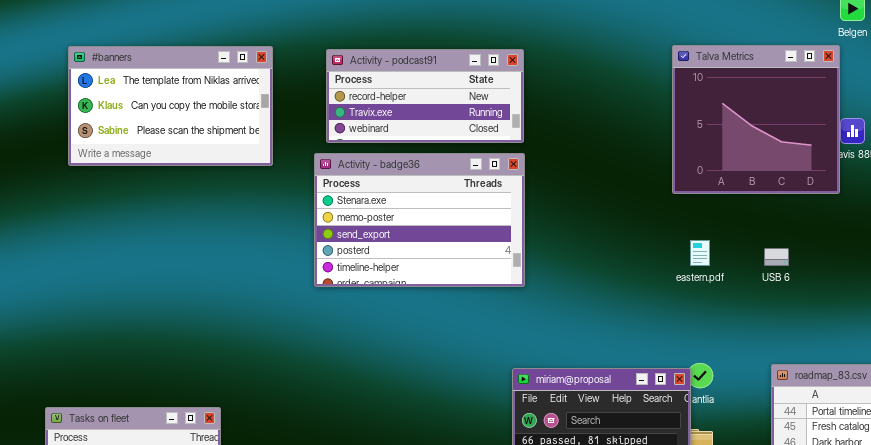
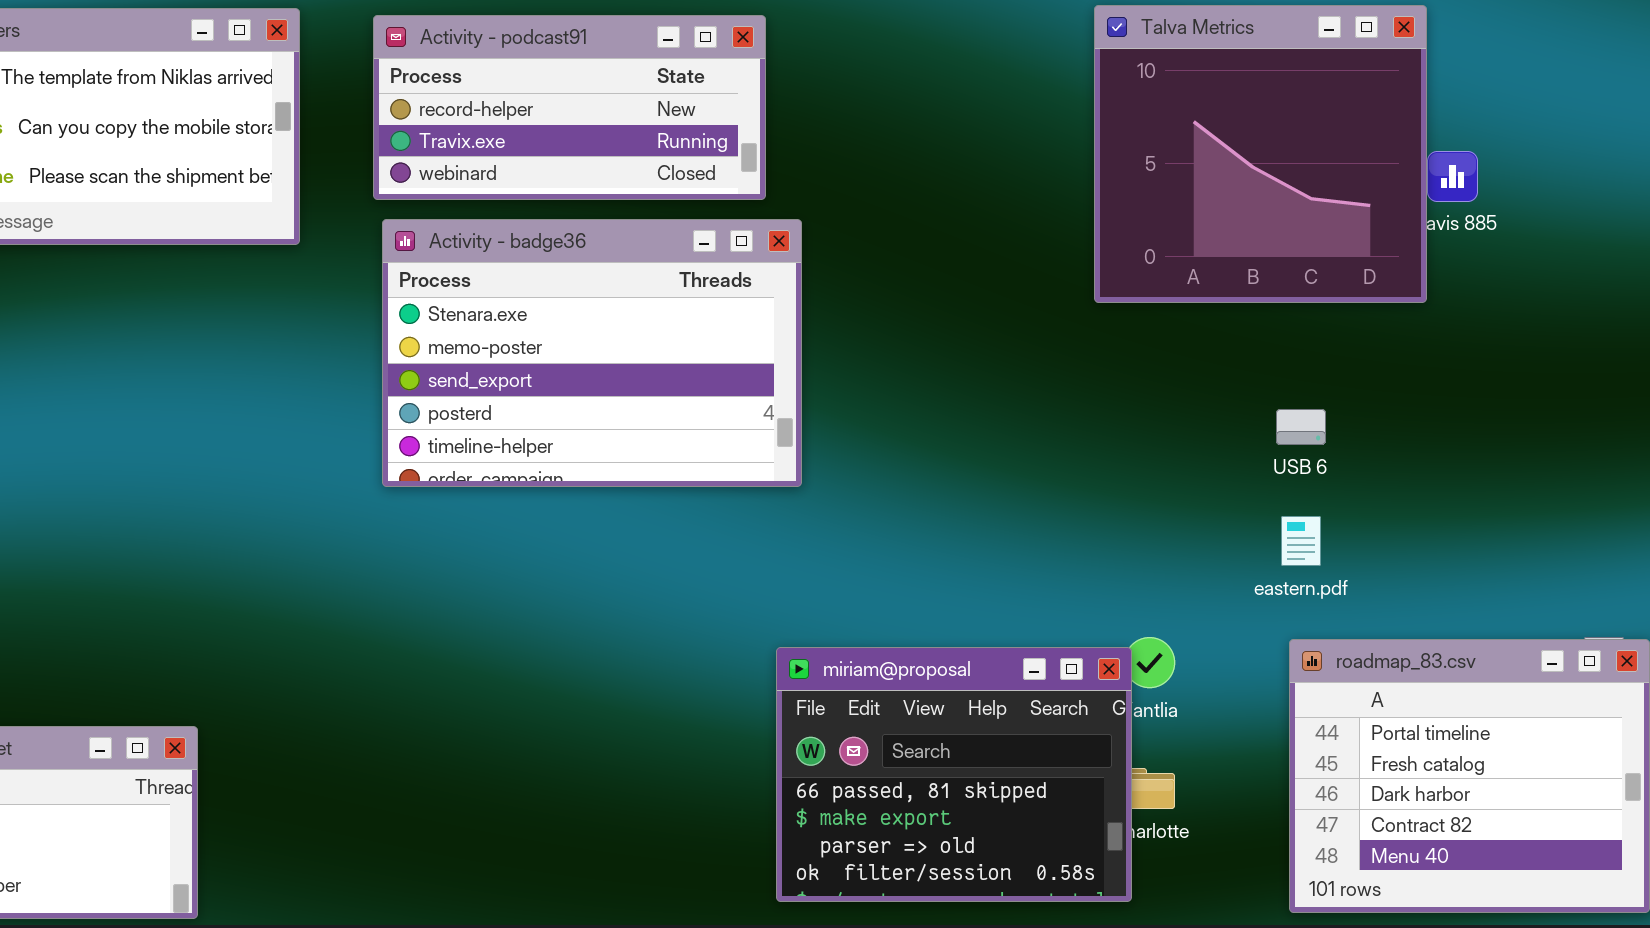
Activity - podcast91: [326,49,524,143] -> [373,15,766,200], moved
eastern.pdf: [690,240,710,266] -> [1281,516,1321,566], moved

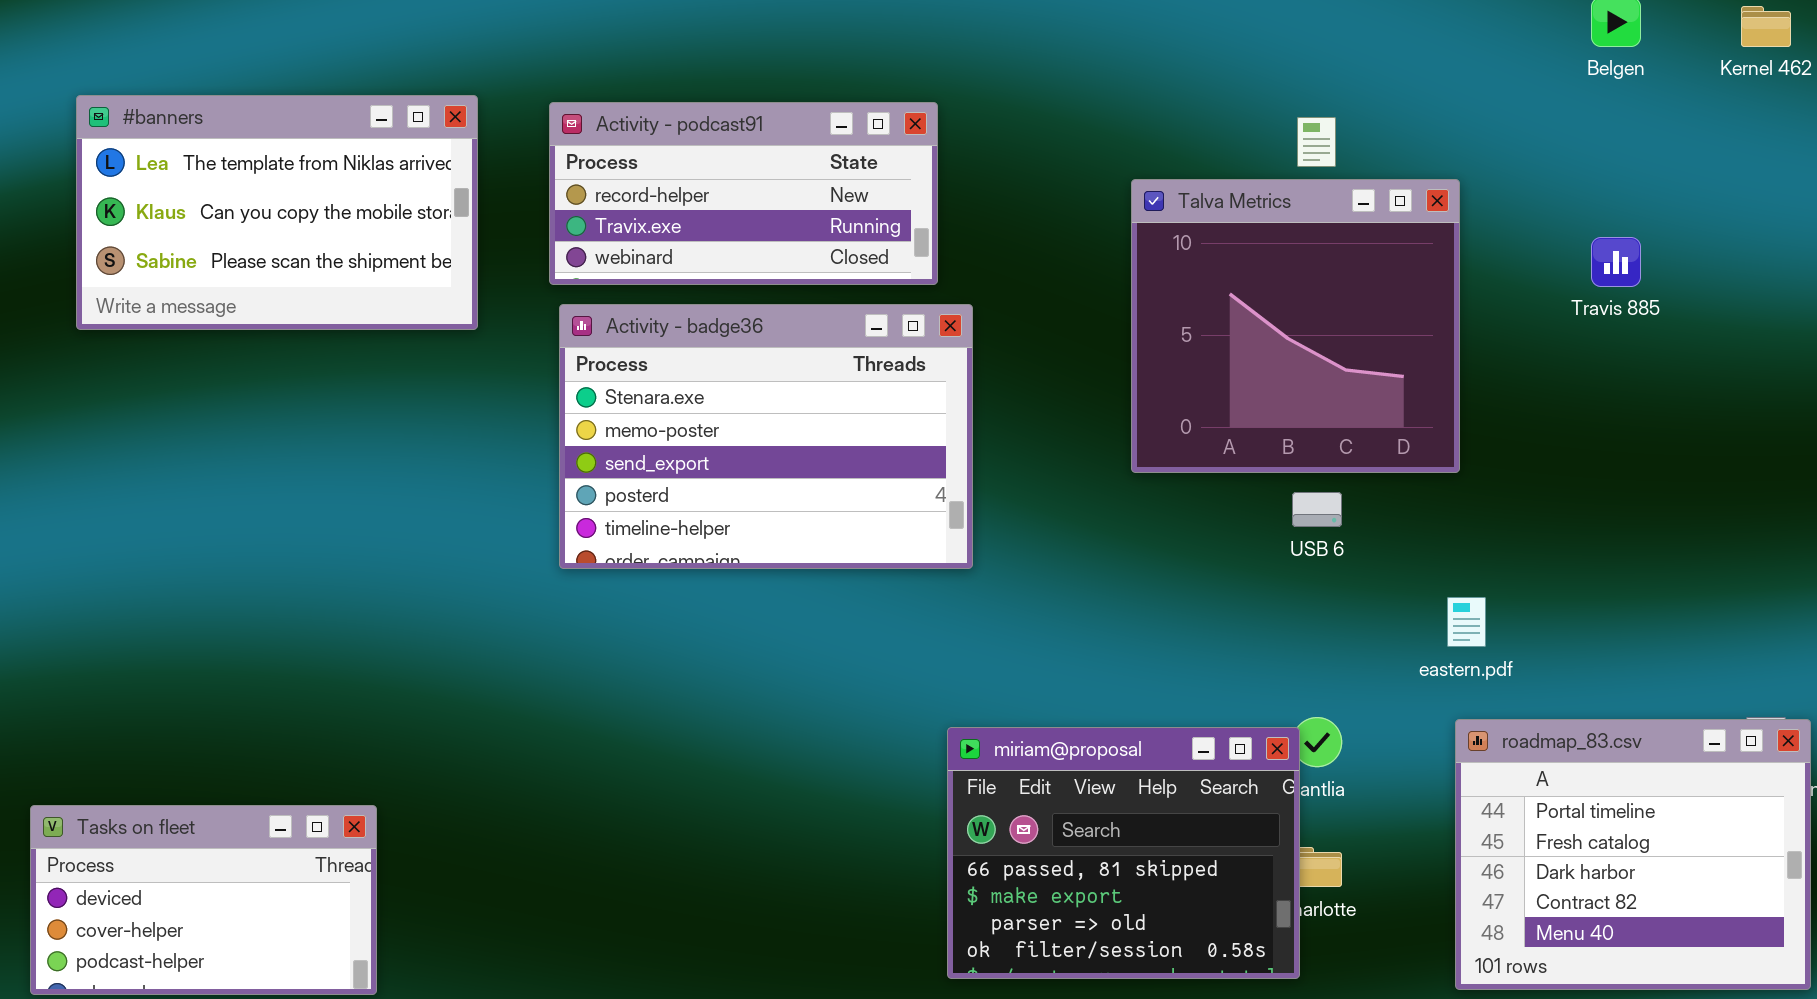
Talva Metrics: [1094,5,1427,303] -> [1131,179,1460,473], moved
USB 6: [1276,409,1326,445] -> [1292,492,1342,527], moved

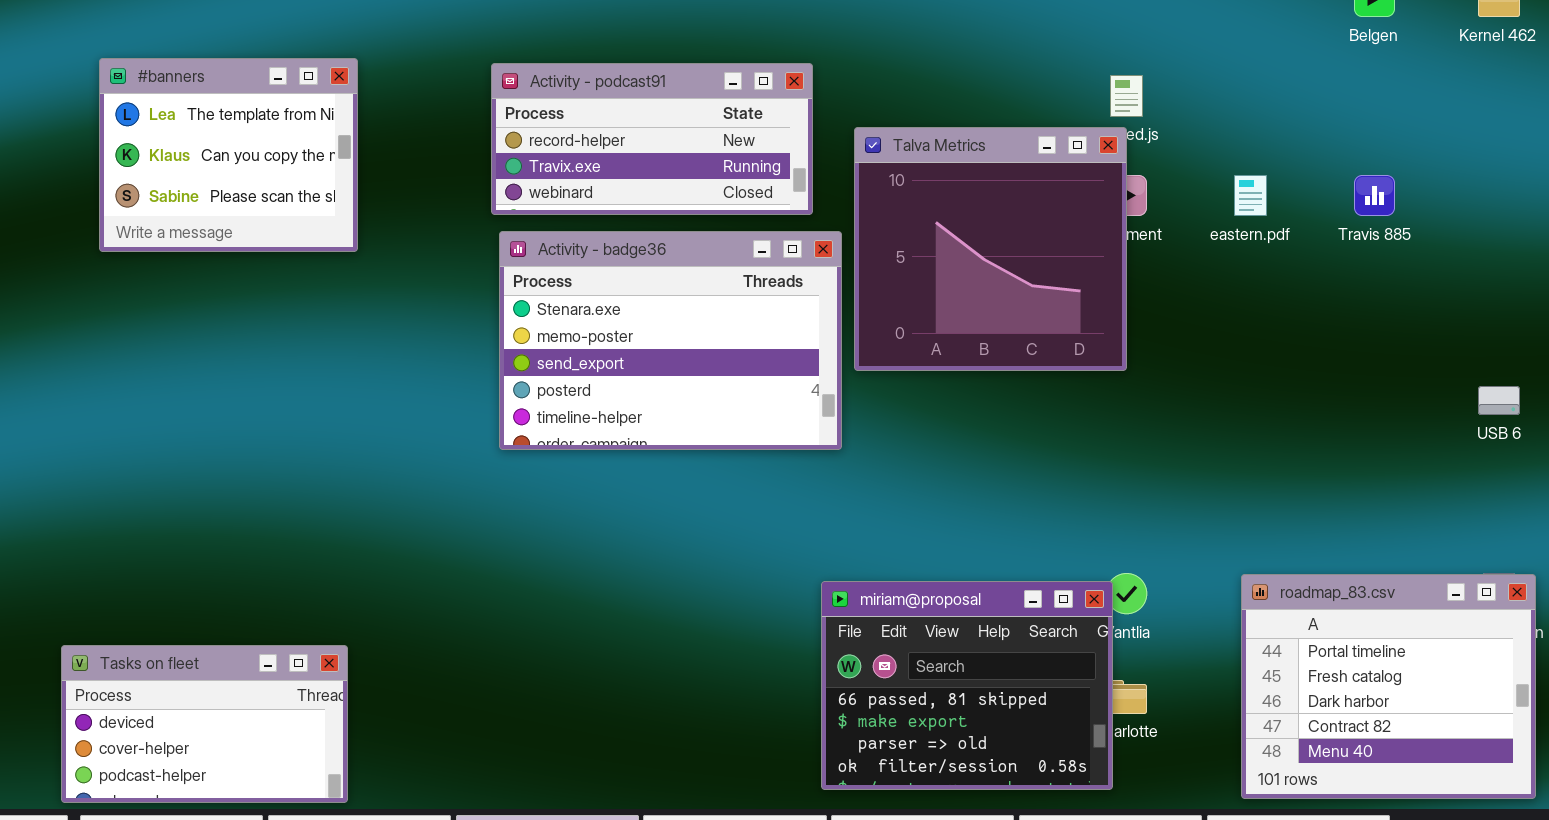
#banners: [76,95,478,330] -> [99,58,358,252], resized
Talva Metrics: [1131,179,1460,473] -> [854,127,1127,371], moved
USB 6: [1292,492,1342,527] -> [1478,386,1520,415], moved
eastern.pdf: [1447,597,1486,647] -> [1234,175,1267,216], moved

